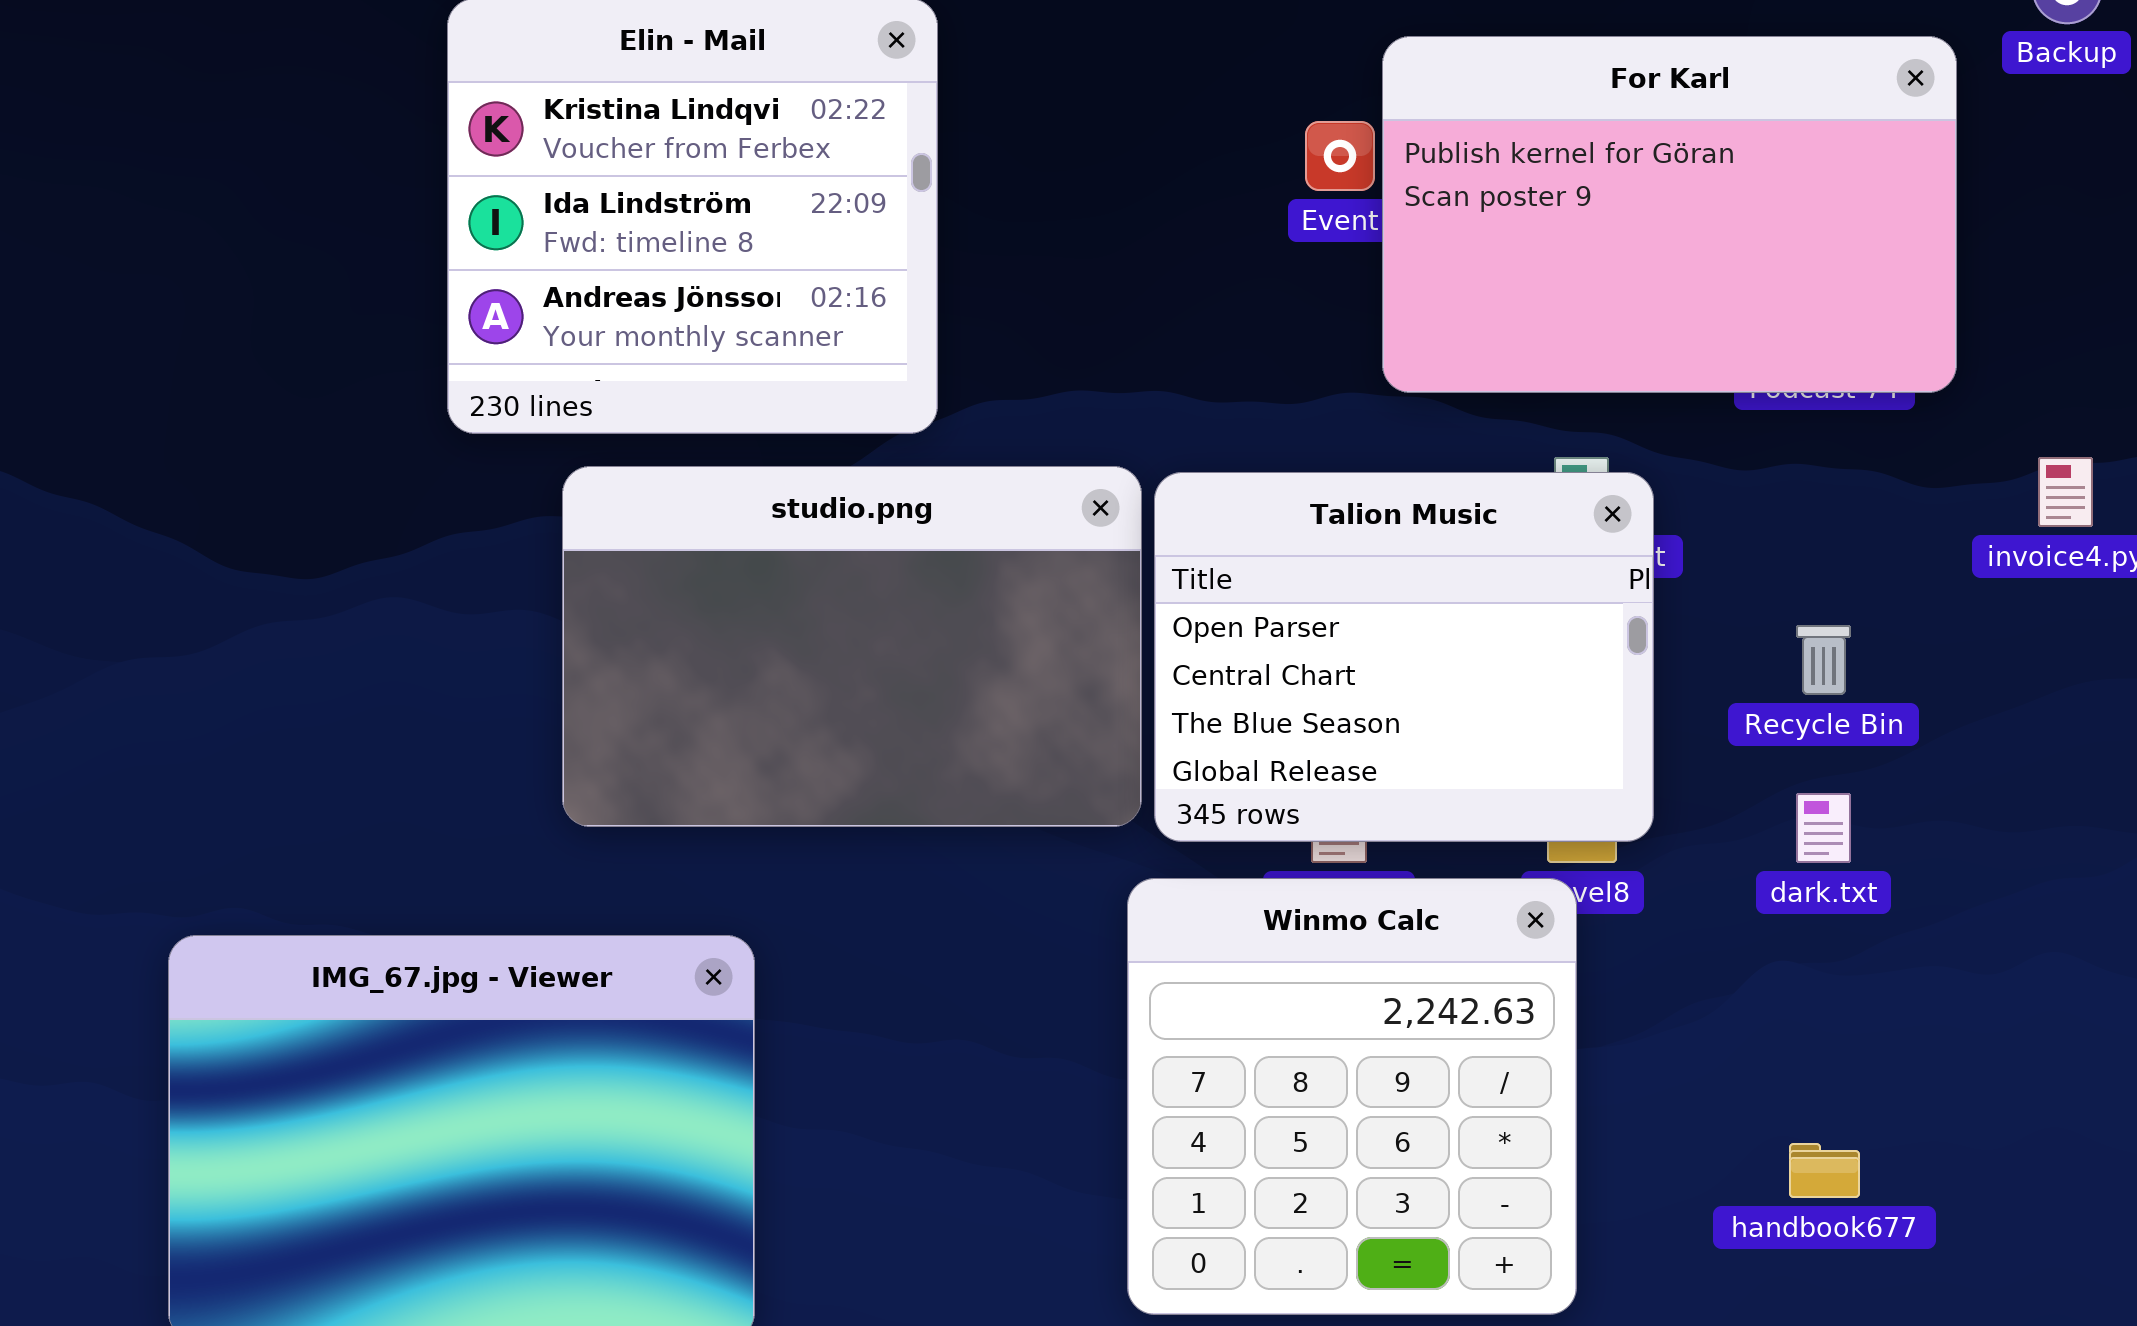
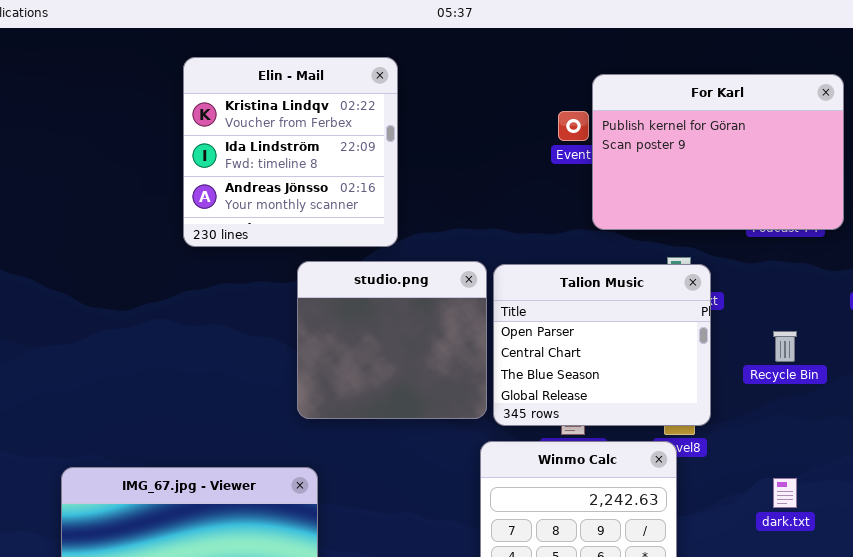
studio.png: [562,466,1142,827] -> [297,261,487,419], resized
dark.txt: [1796,793,1851,863] -> [773,478,797,508], moved

